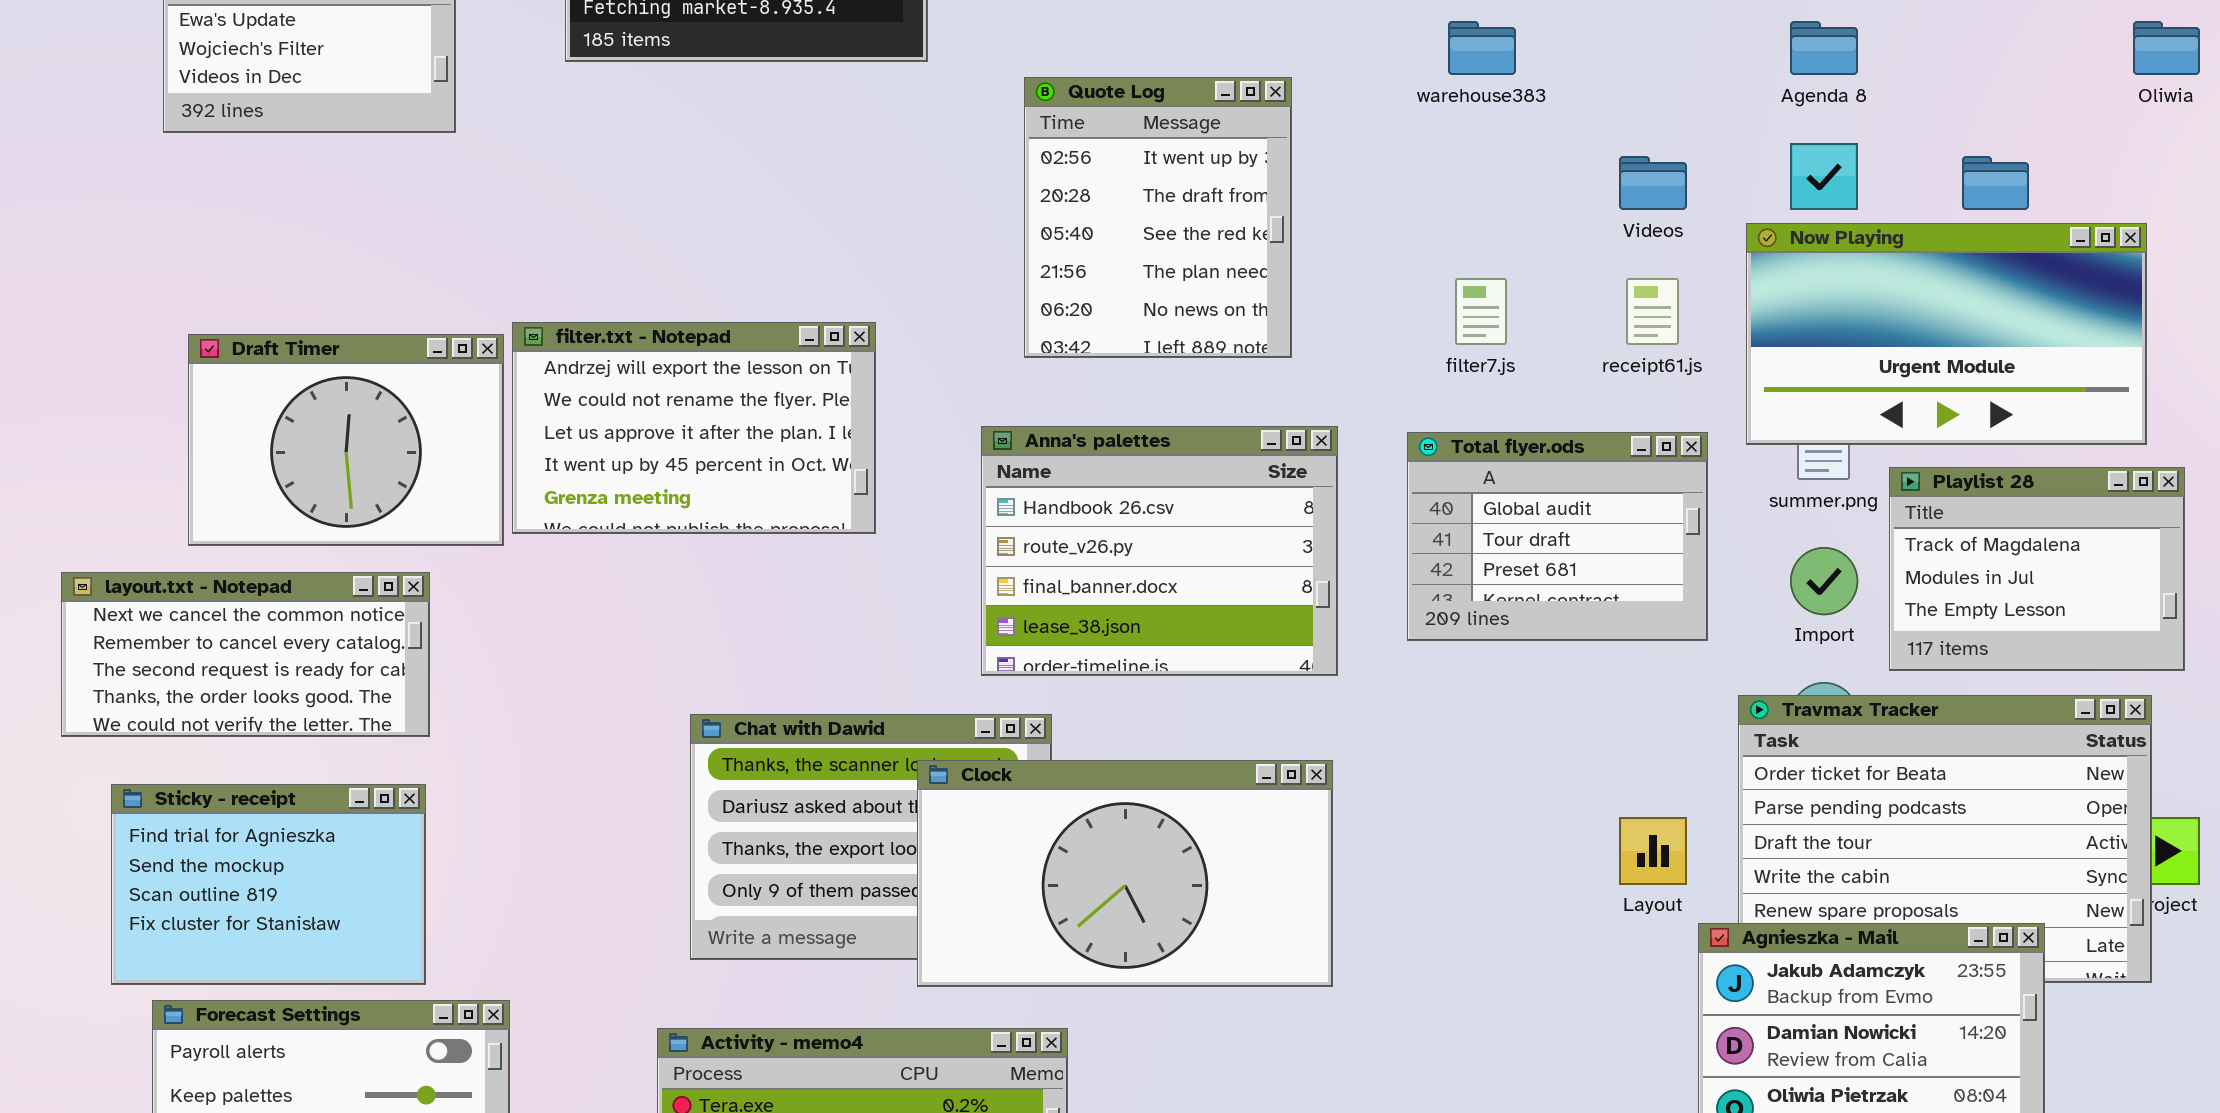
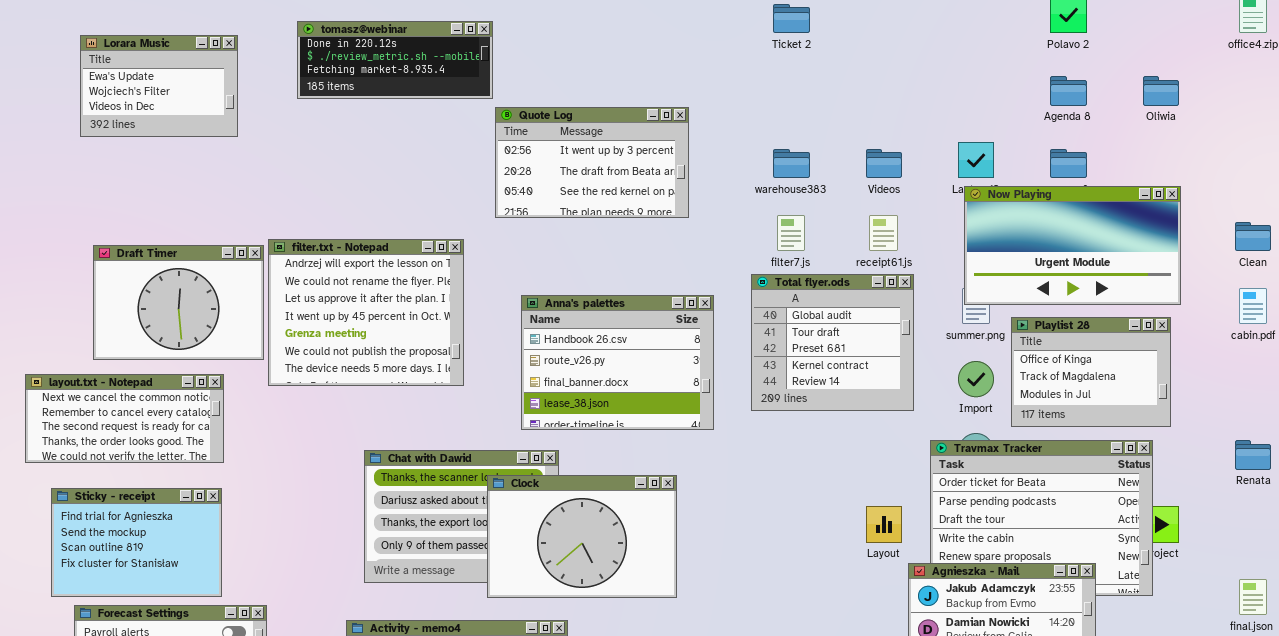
warehouse383: [1448,21,1516,75] -> [773,149,810,178], moved
Agenda 8: [1790,21,1858,75] -> [1050,76,1087,106], moved
Quote Log: [1024,77,1292,358] -> [495,107,689,218], resized
Now Playing: [1746,223,2147,445] -> [964,186,1181,305], moved
filter.txt - Notepad: [512,322,876,534] -> [268,239,464,386], resized
Total flyer.ods: [1407,432,1708,641] -> [751,274,914,411], resized
Playlist 28: [1889,467,2185,671] -> [1011,317,1171,427], scrolled up 1 row
Clock: [917,760,1333,987] -> [487,475,677,598], resized

